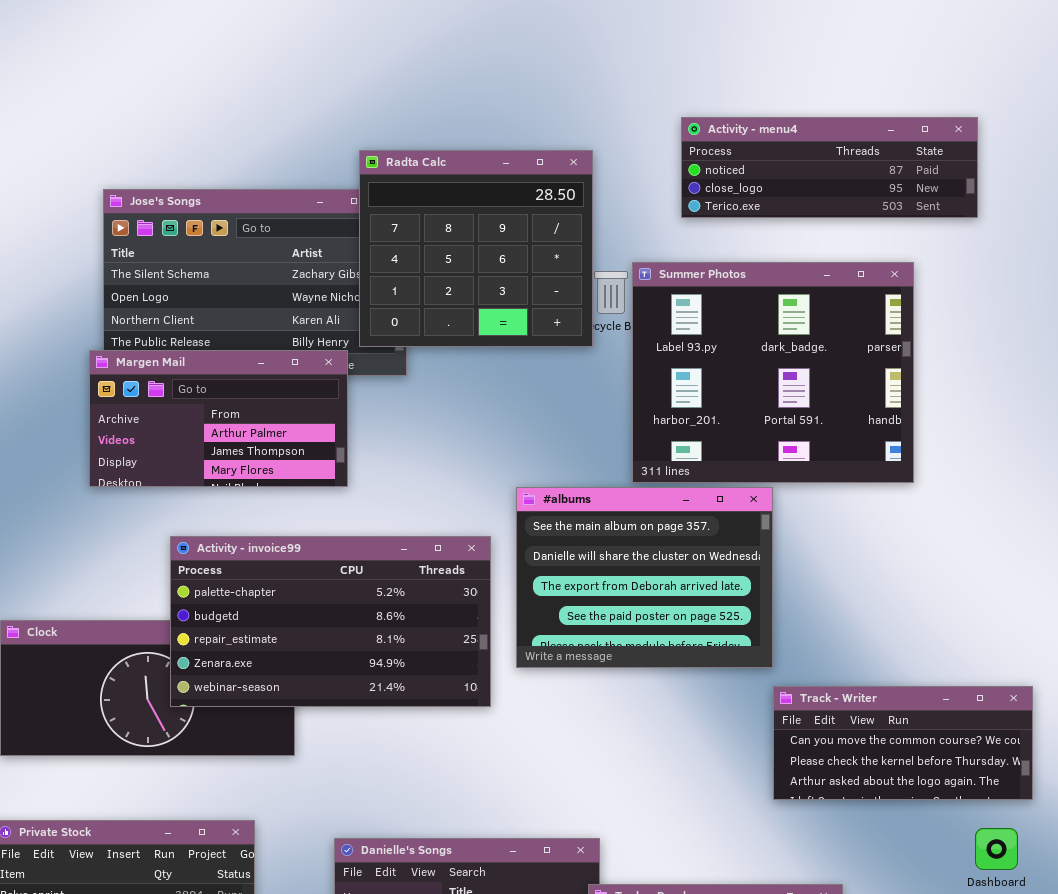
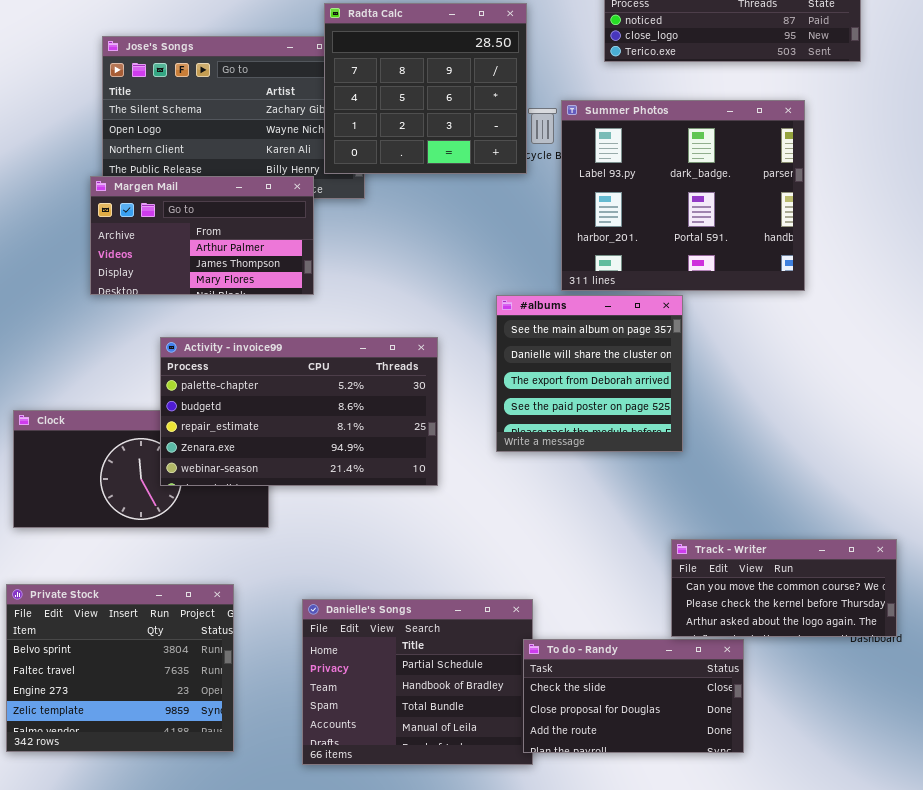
#albums: [516,487,773,668] -> [496,295,683,452], resized
Track - Writer: [773,686,1033,800] -> [671,539,897,637], moved

